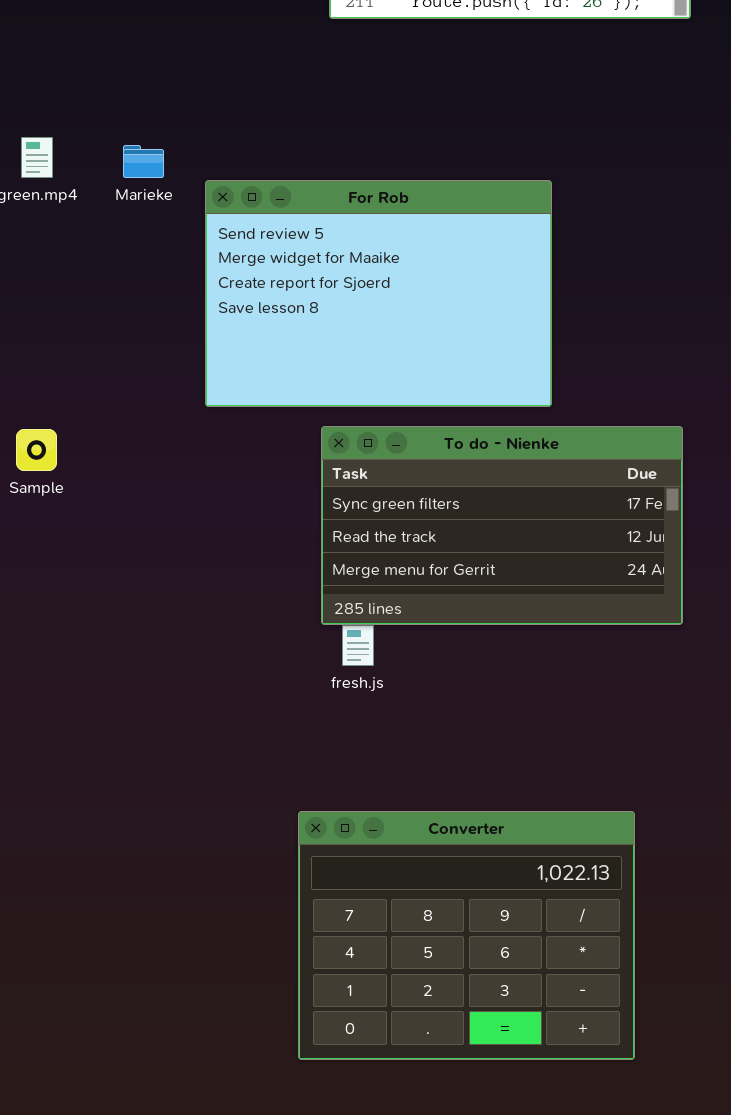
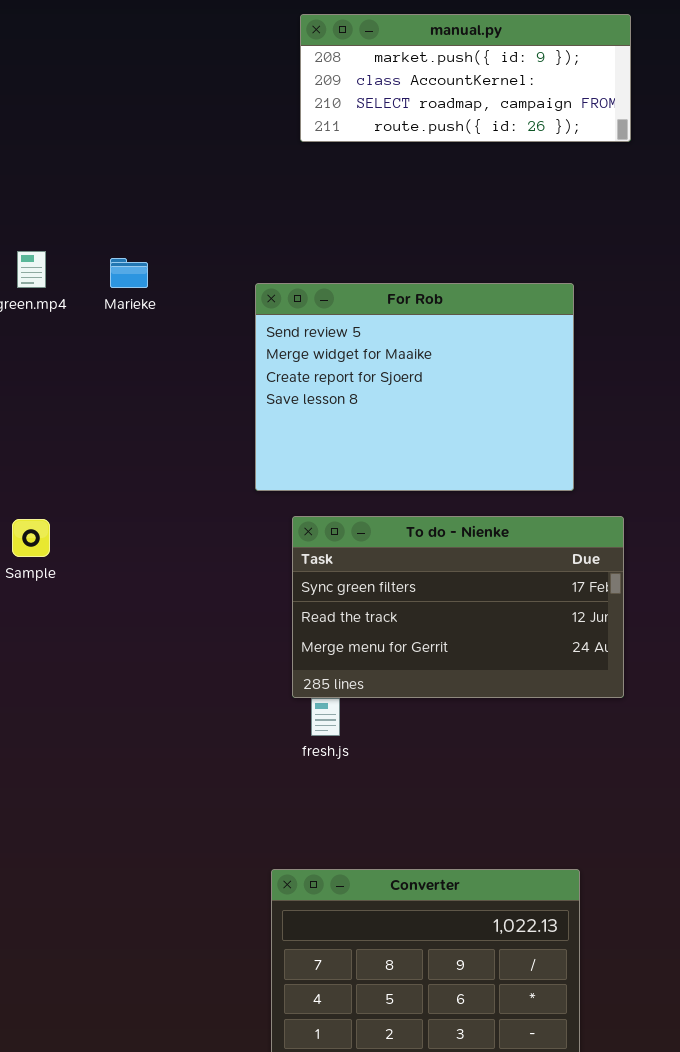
For Rob: [205,180,552,407] -> [255,283,574,491], moved

